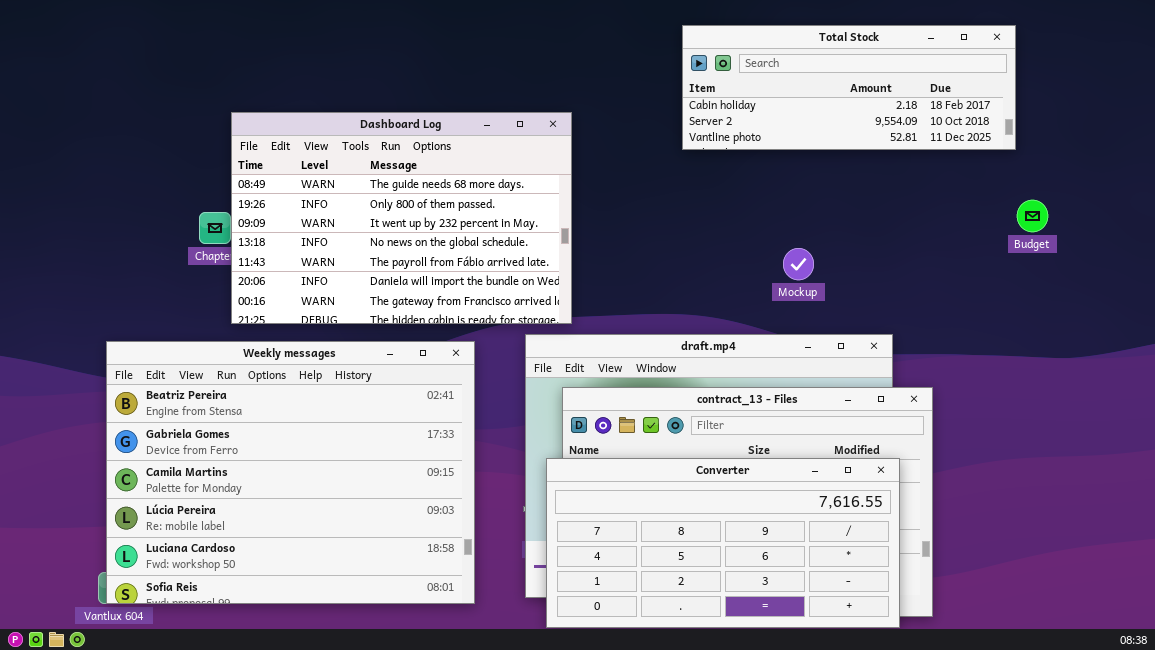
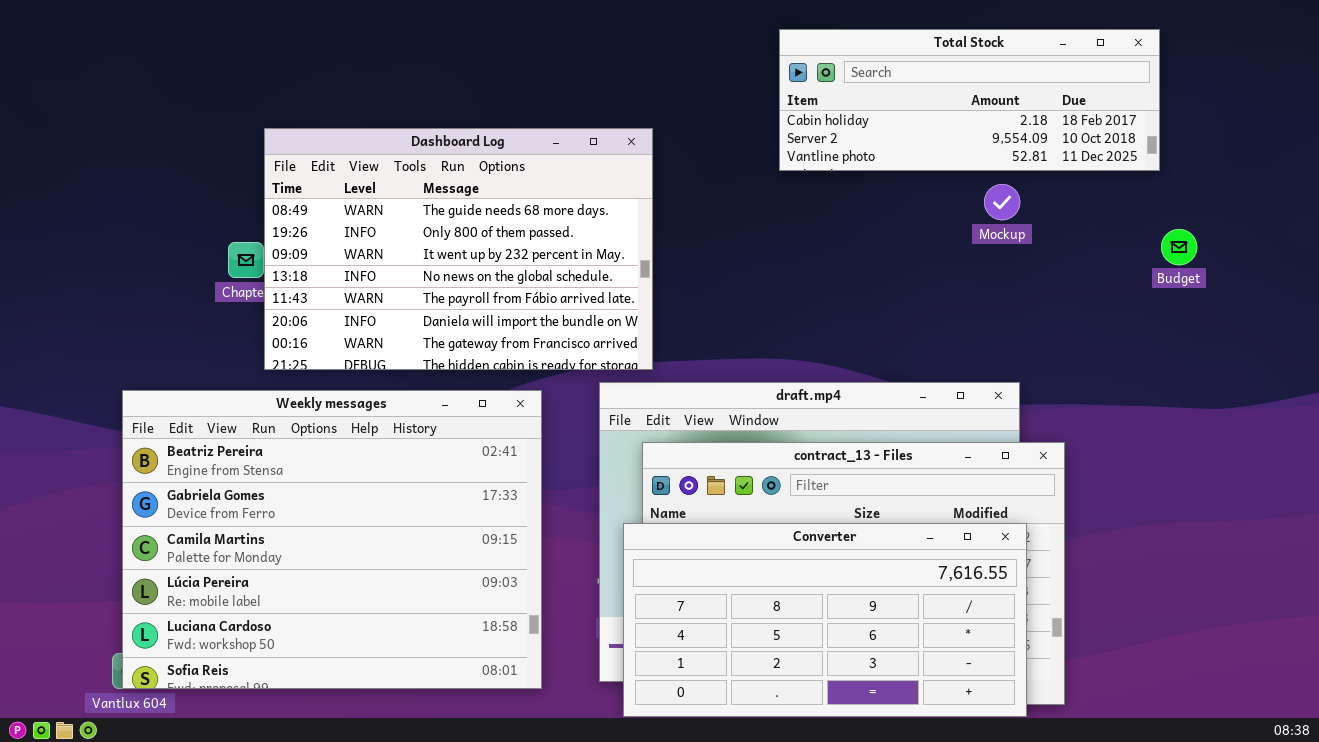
Mockup: [783,248,814,280] -> [984,184,1020,220], moved

